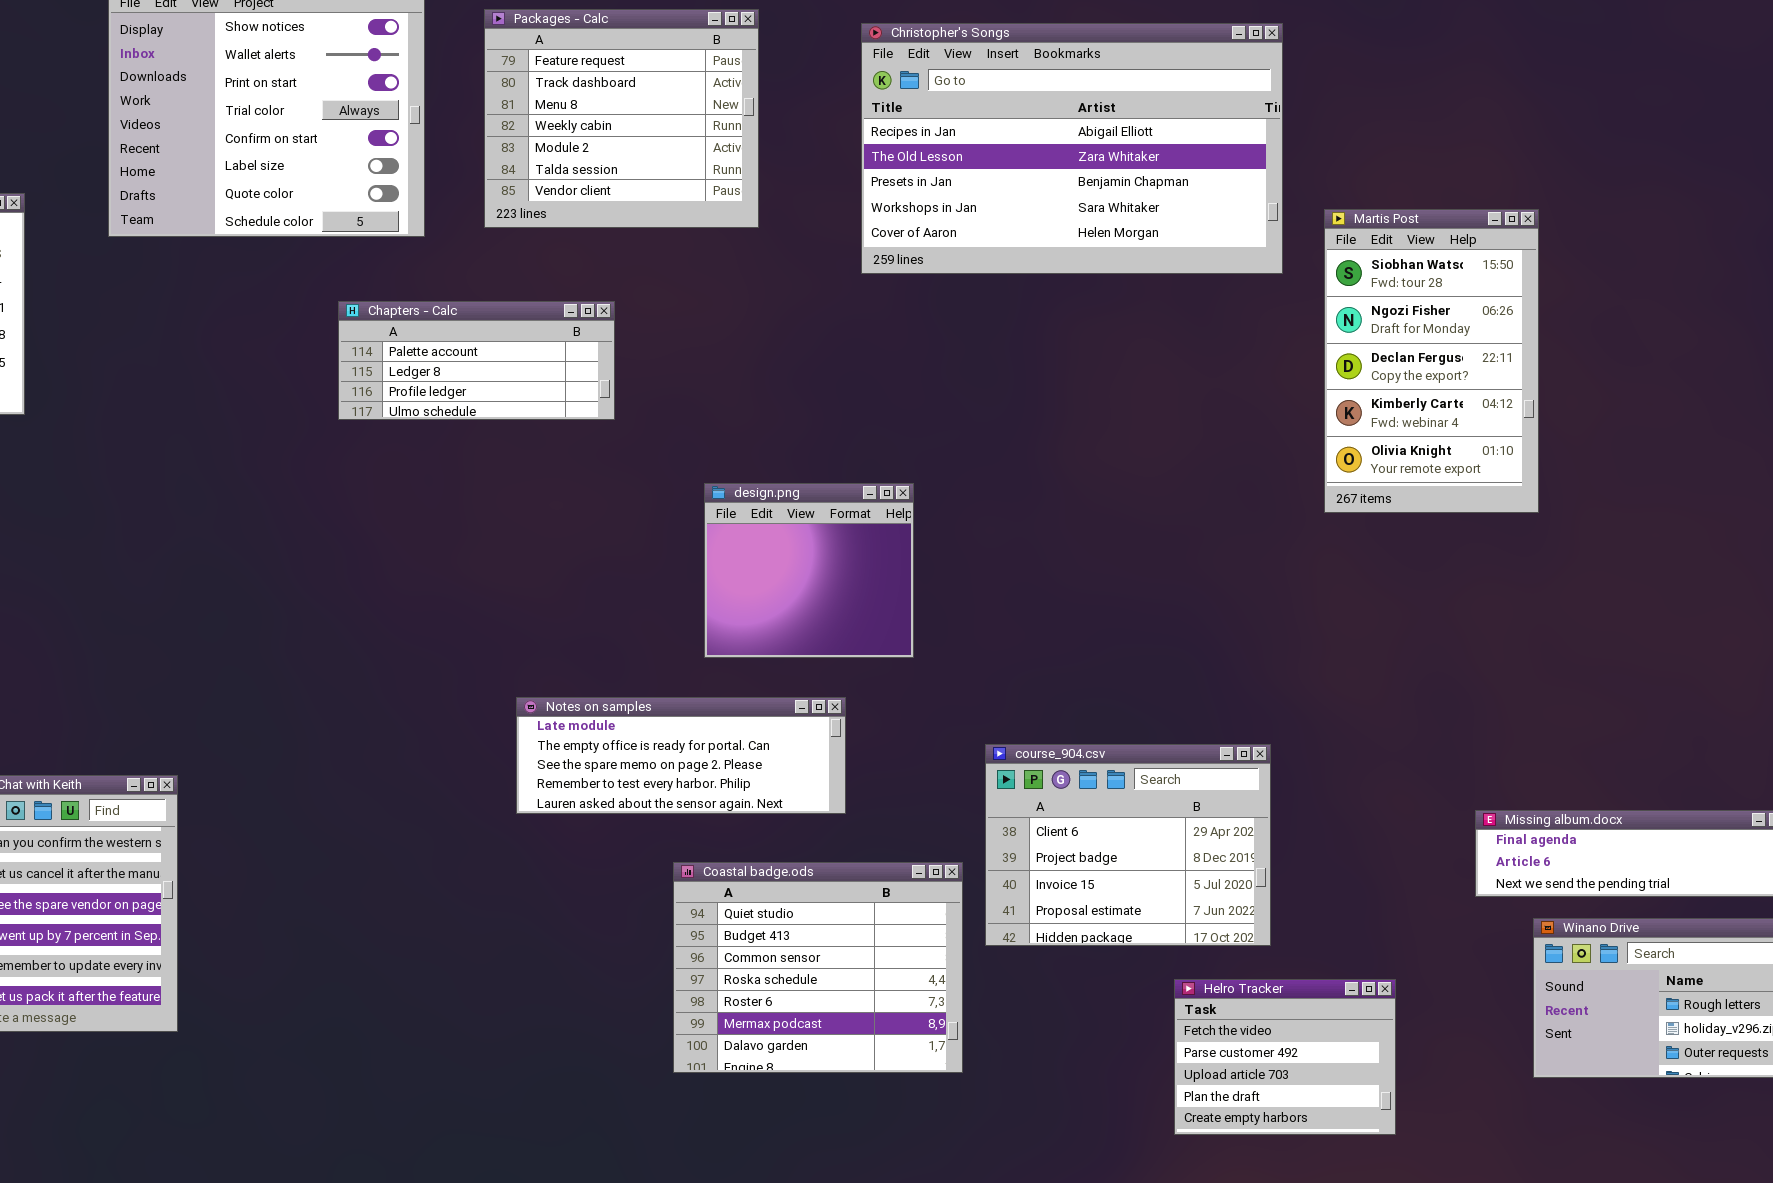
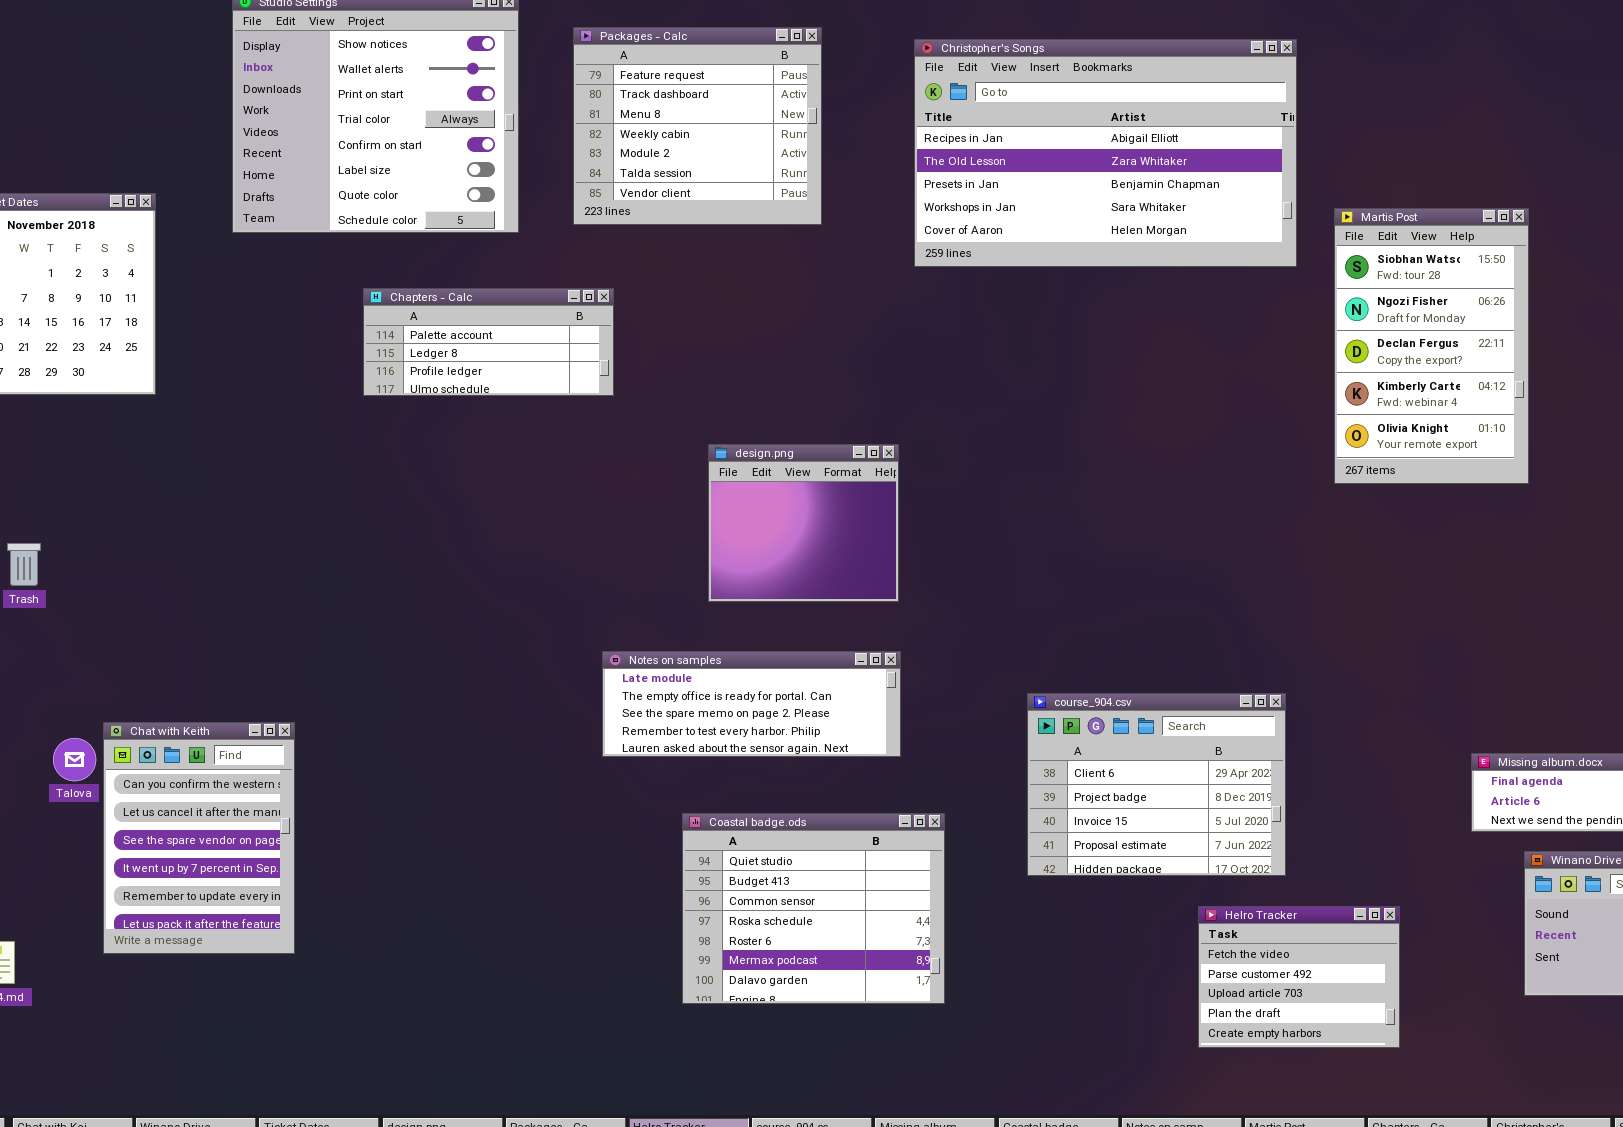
Chapters - Calc: [338,301,615,420] -> [363,288,614,396], moved
design.png: [704,483,914,658] -> [708,444,899,602], moved
Coastal badge.ods: [673,862,963,1073] -> [682,813,945,1004], moved

